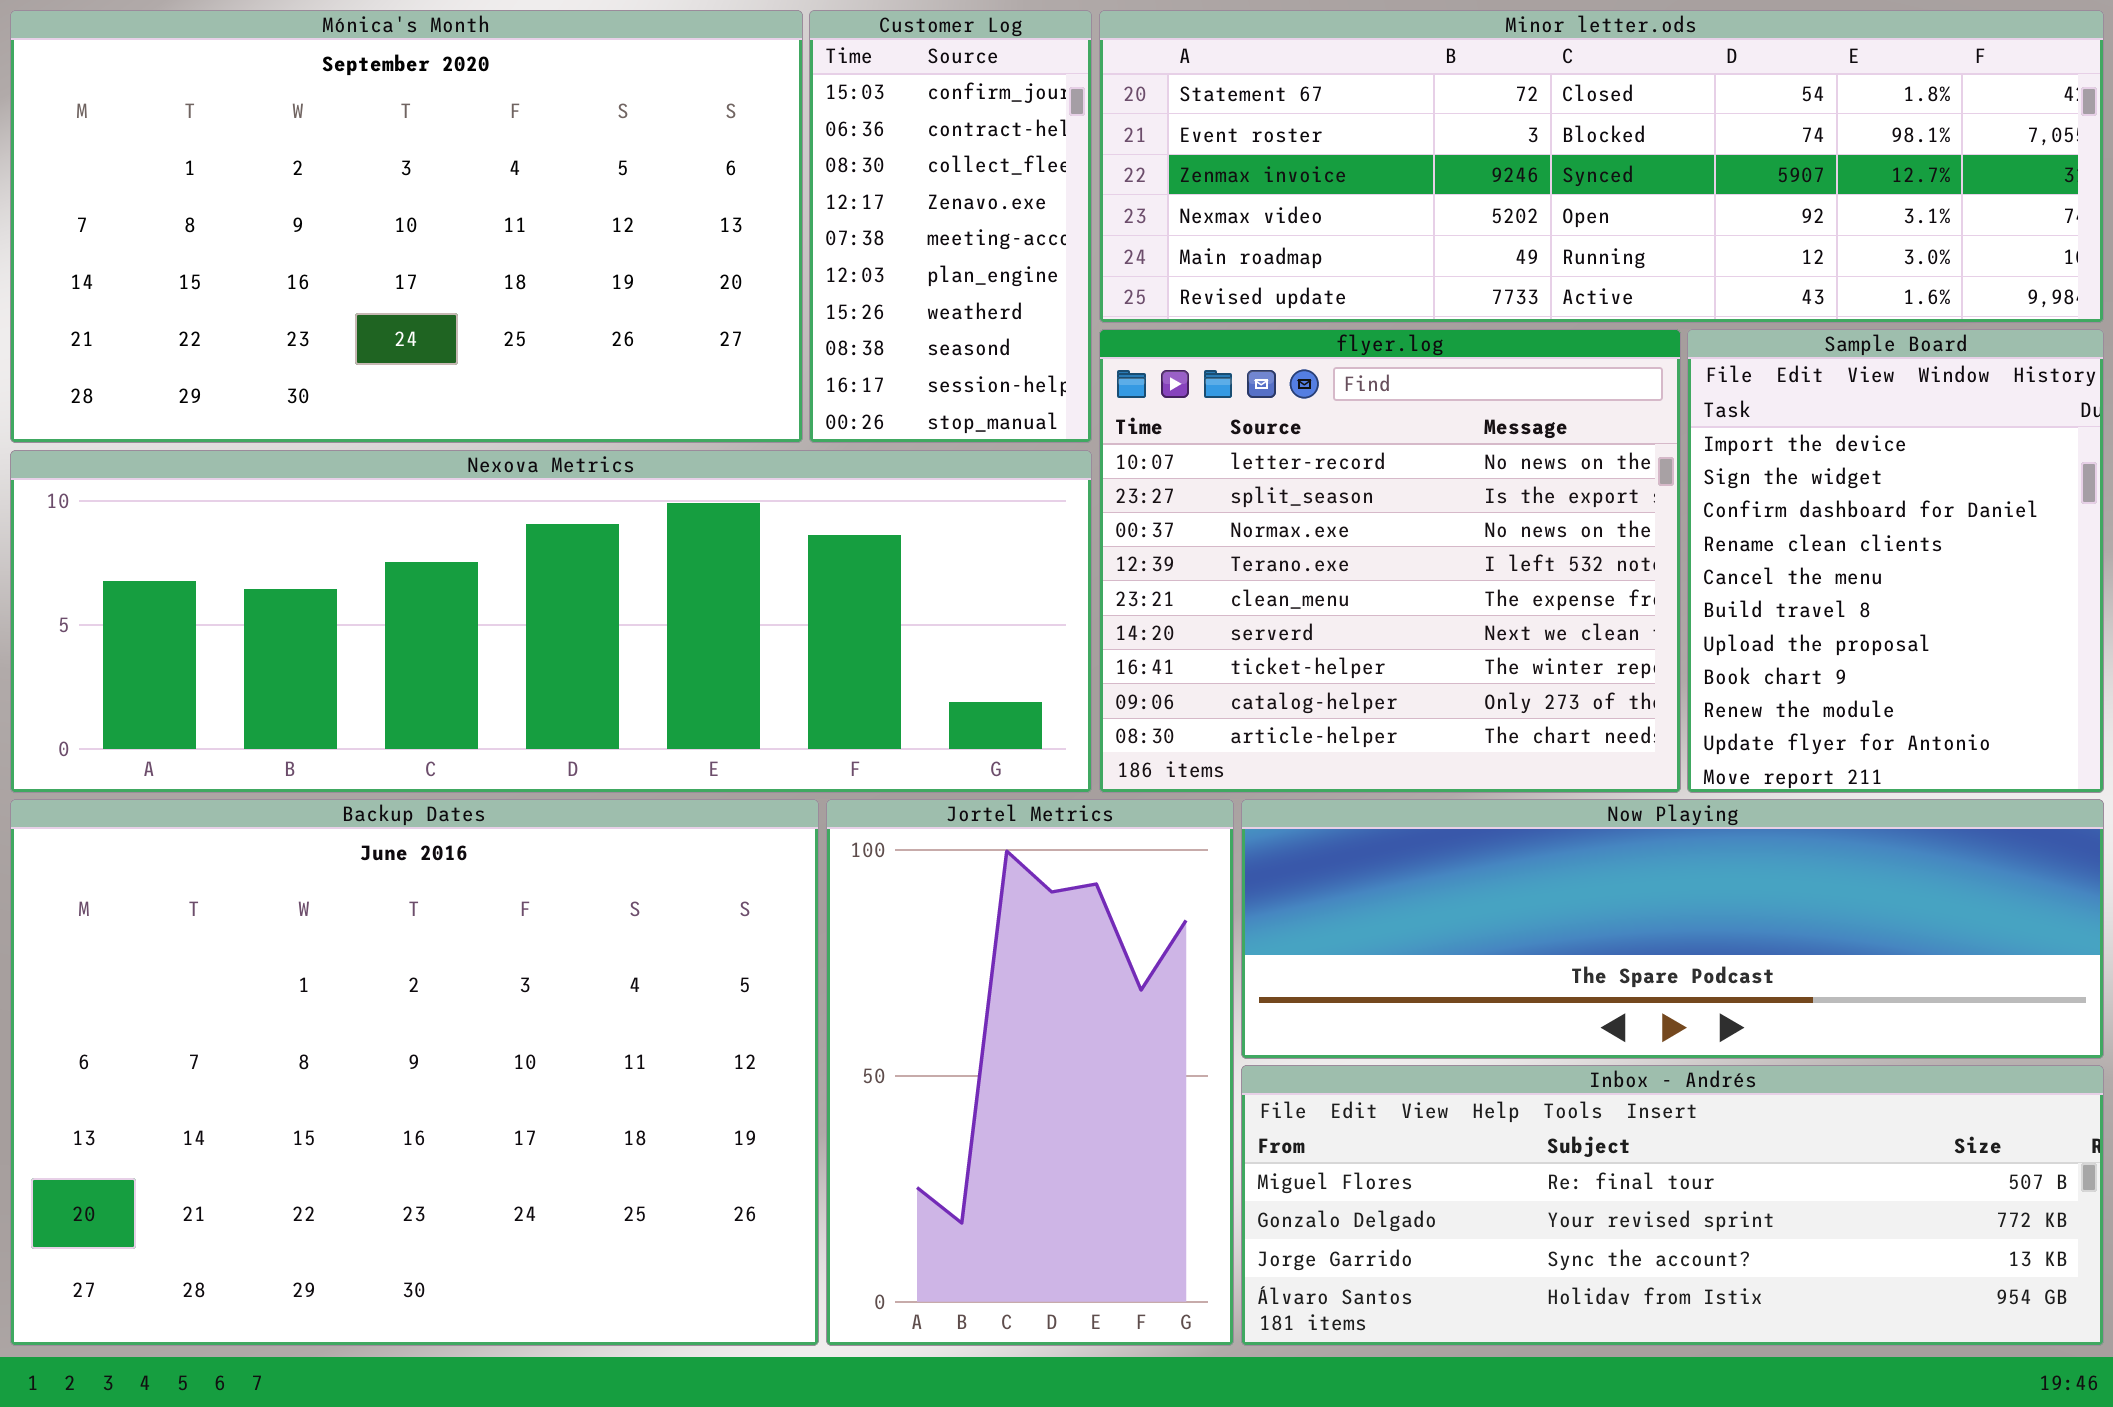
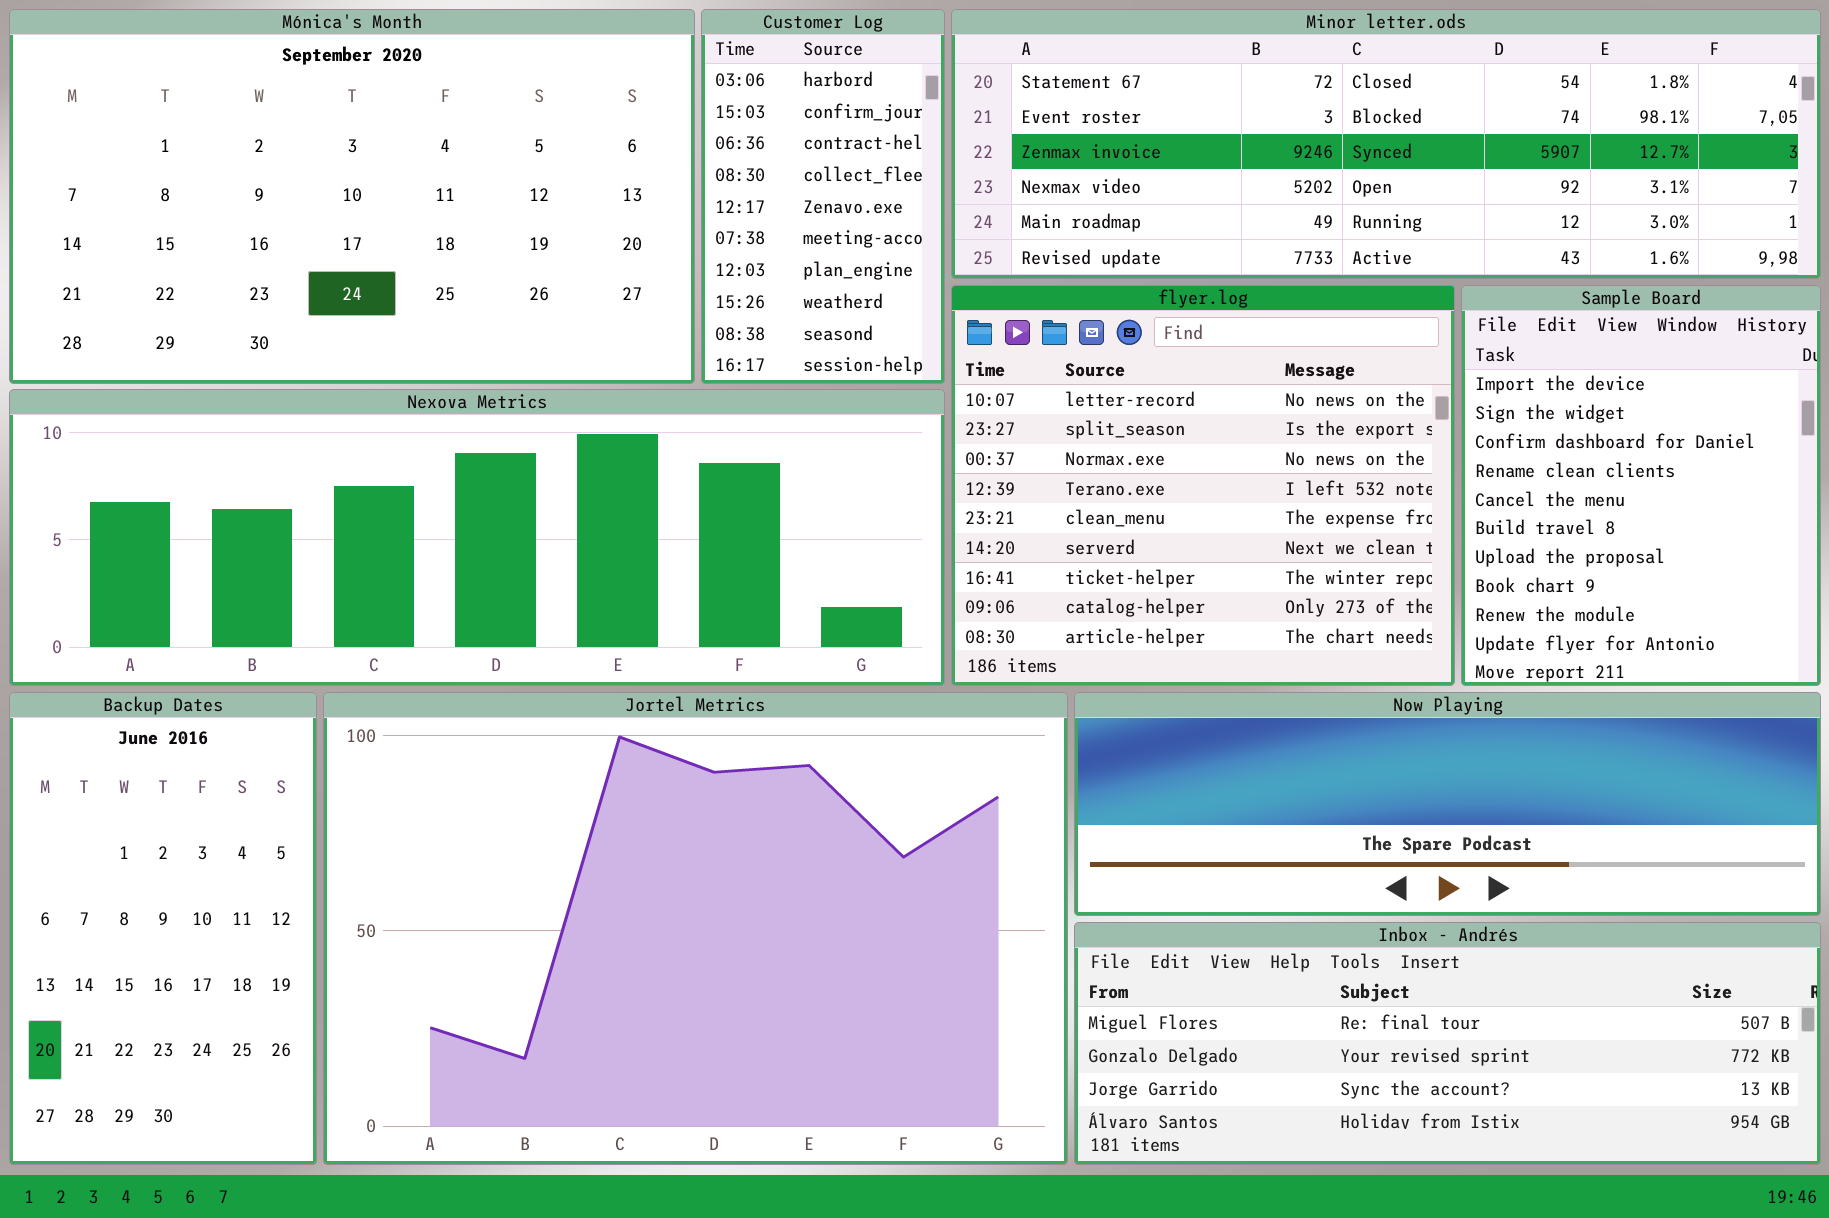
Customer Log: [809,10,1092,443] -> [701,9,945,384], scrolled up 1 row
Backup Dates: [10,799,819,1346] -> [9,692,317,1165], resized
Jortel Metrics: [826,799,1234,1346] -> [323,692,1068,1165], resized

